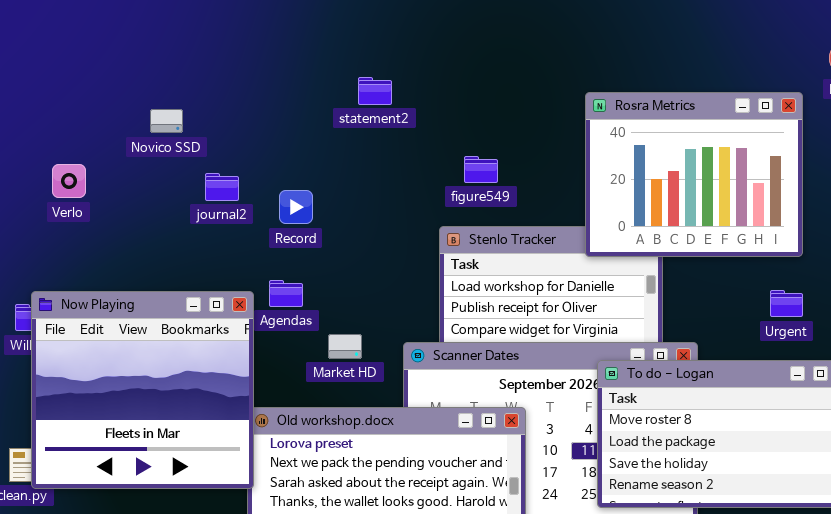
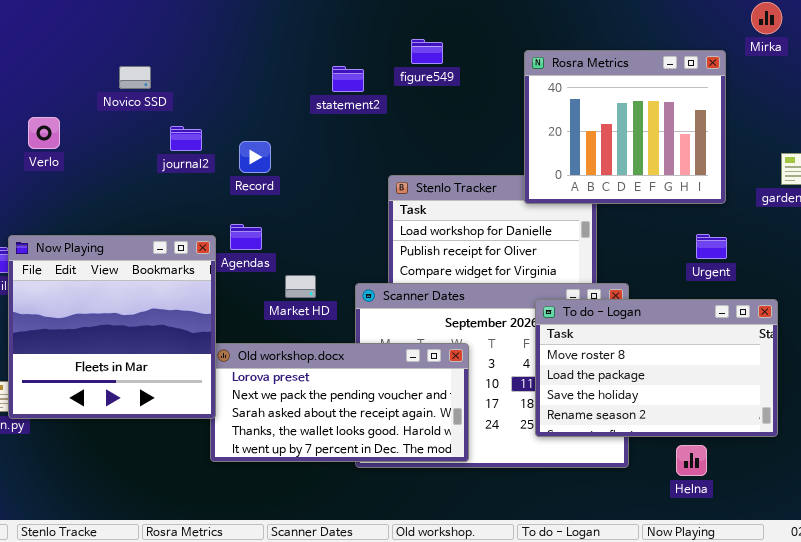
statement2: [358,77,392,105] -> [332,66,364,92], moved
figure549: [464,156,498,183] -> [411,39,443,64], moved

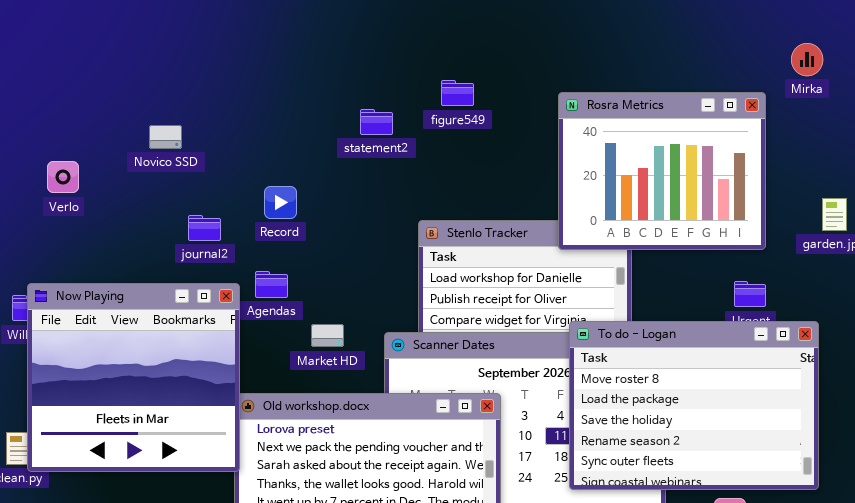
Novico SSD: [119,66,151,89] -> [149,125,182,149], moved
journal2: [170,126,202,151] -> [188,215,221,241], moved
To do - Logan: [535,299,778,437] -> [569,321,819,490], resized

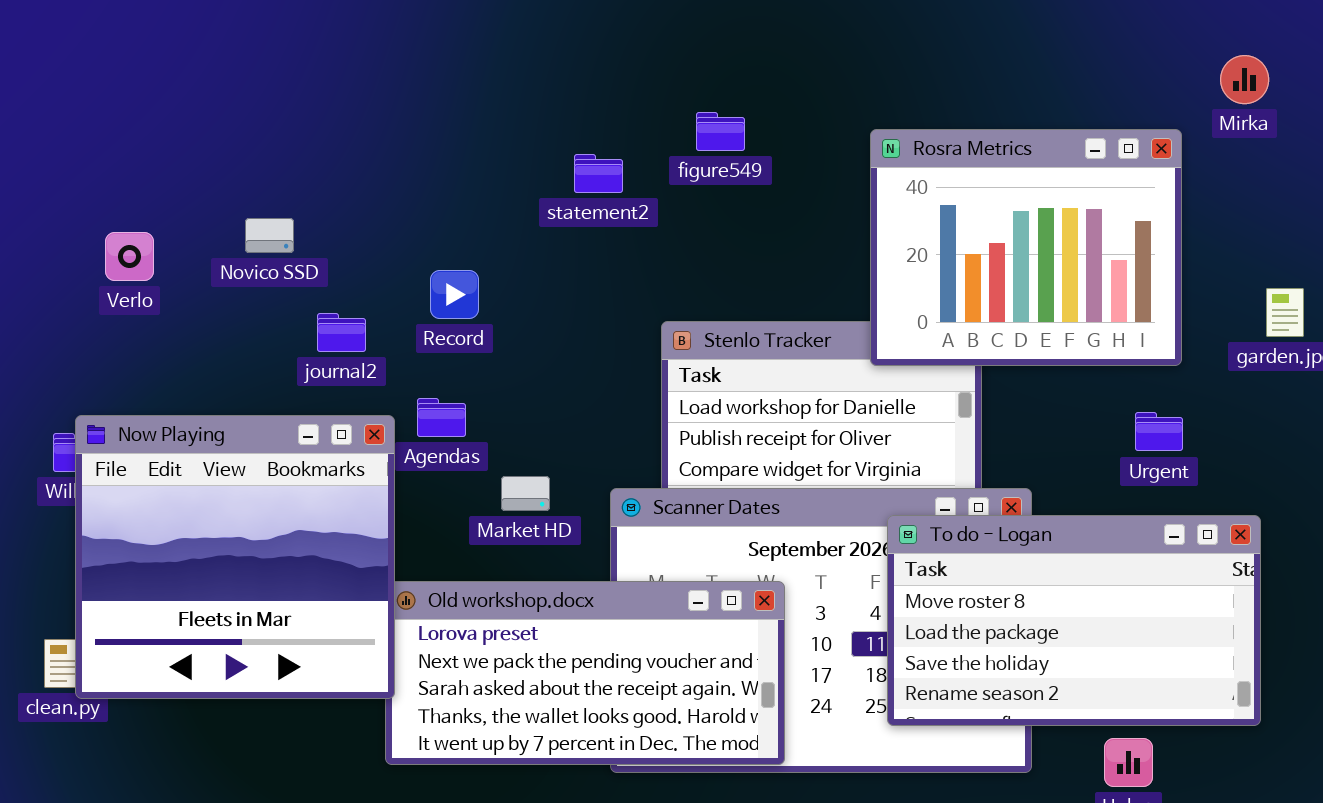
Novico SSD: [149,125,182,149] -> [245,218,294,253], moved
To do - Logan: [569,321,819,490] -> [887,515,1261,726], resized

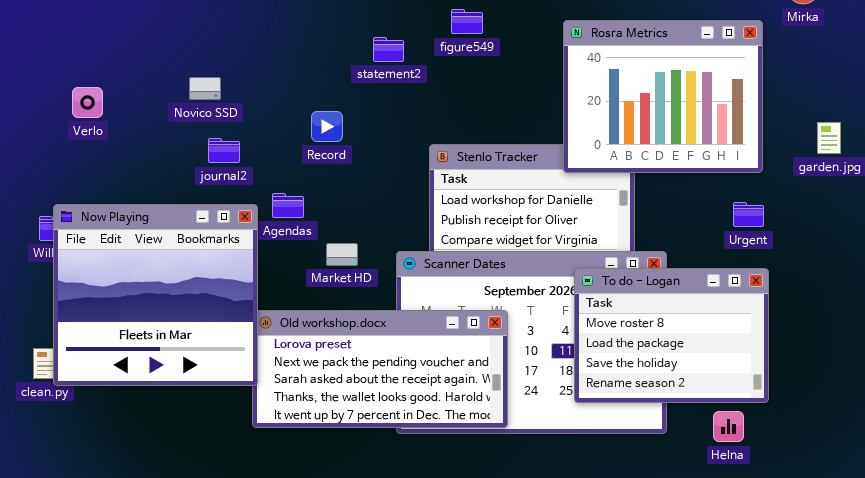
Novico SSD: [245,218,294,253] -> [189,77,221,100], moved
Record: [430,270,479,319] -> [311,111,343,142], moved
To do - Logan: [887,515,1261,726] -> [574,268,769,403], resized

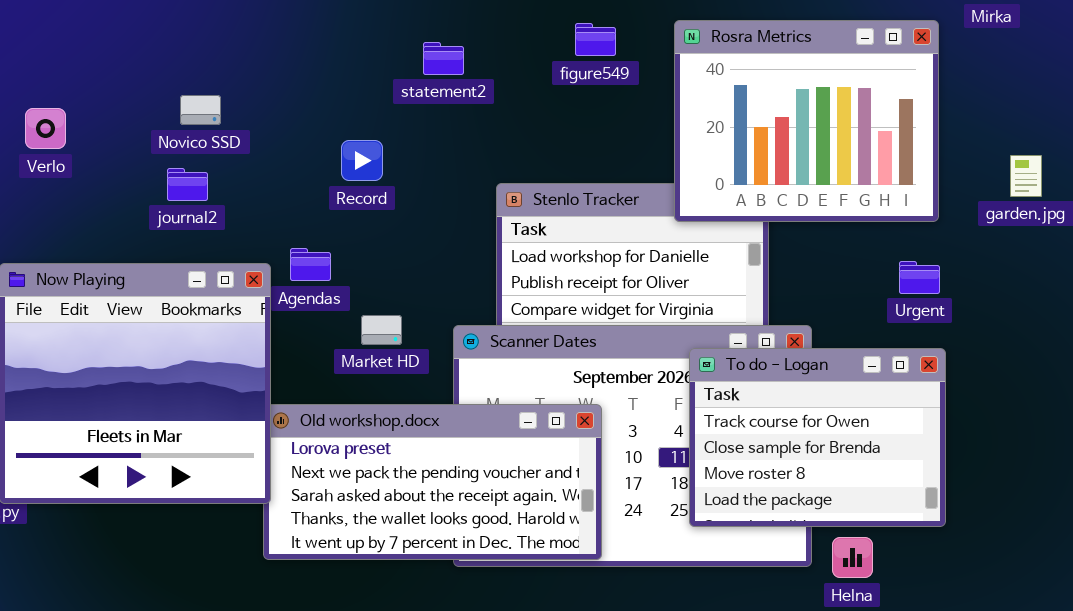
figure549: [451,9,483,34] -> [575,23,616,56], moved
journal2: [208,138,240,163] -> [167,168,208,201], moved
To do - Logan: [574,268,769,403] -> [689,348,946,527], scrolled up 2 rows
Helna: [713,411,744,442] -> [832,537,873,578], moved

